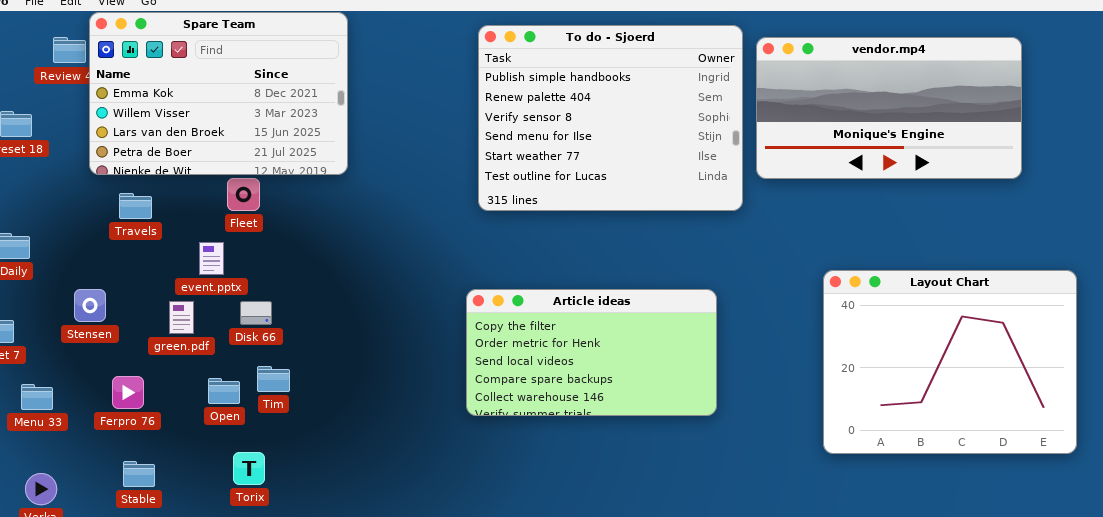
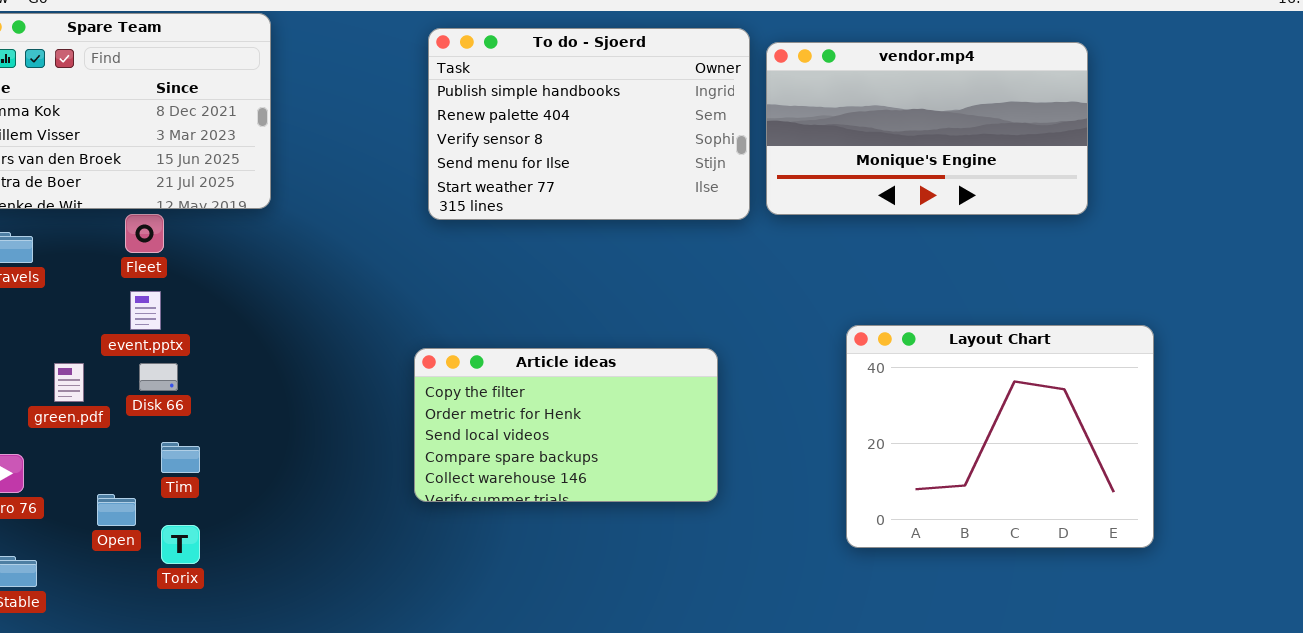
To do - Sjoerd: [478,25,743,211] -> [428,28,750,220], resized
event.pptx: [199,242,224,275] -> [130,291,161,330], moved
Open: [208,378,240,404] -> [97,494,136,526], moved
Torix: [233,452,265,485] -> [161,525,200,564], moved

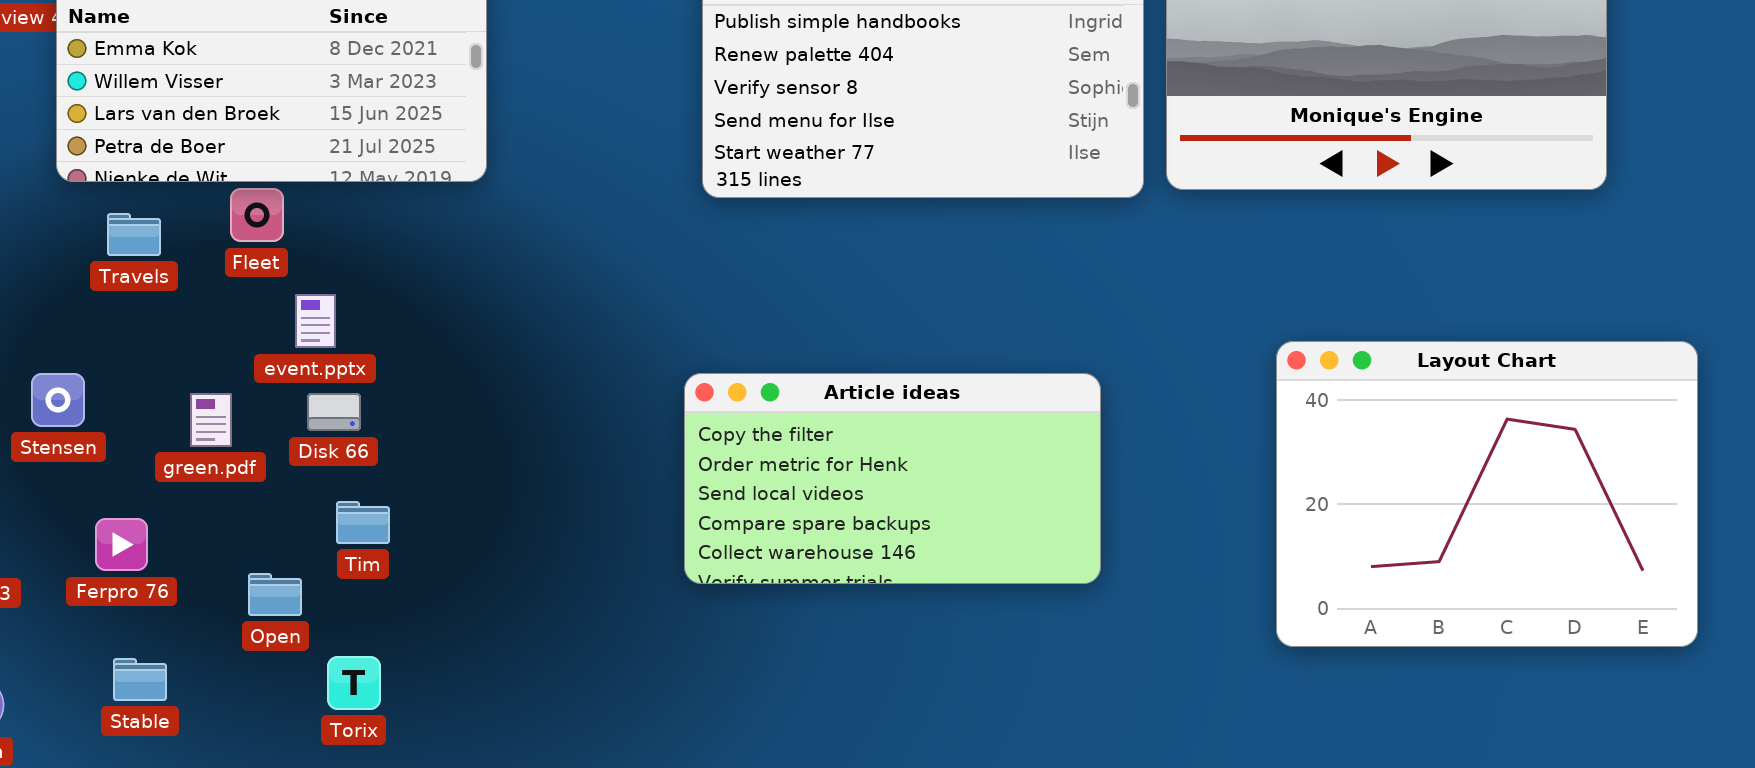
Fleet: [125,214,164,253] -> [230,188,284,242], moved
Torix: [161,525,200,564] -> [327,656,381,710], moved

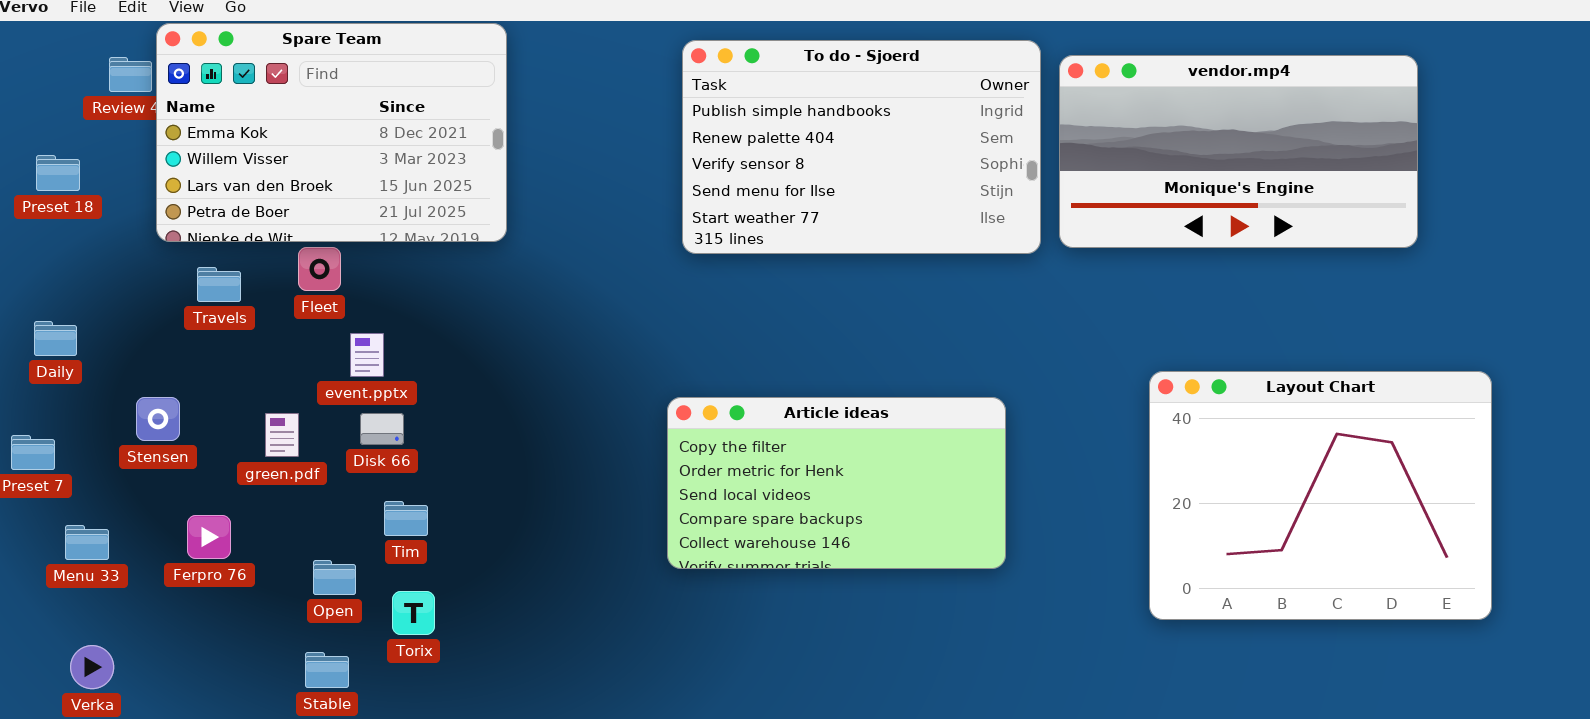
Torix: [327,656,381,710] -> [392,591,435,635], moved
Stable: [113,658,167,701] -> [305,652,349,688], moved

